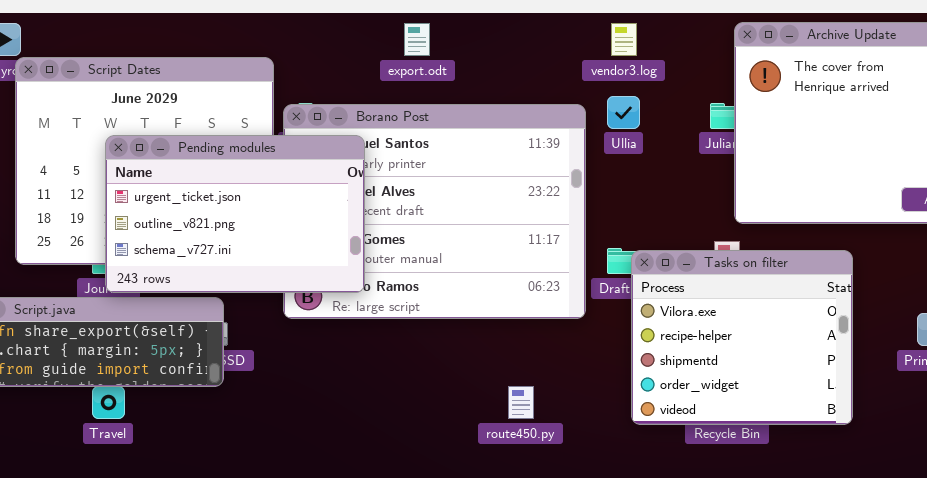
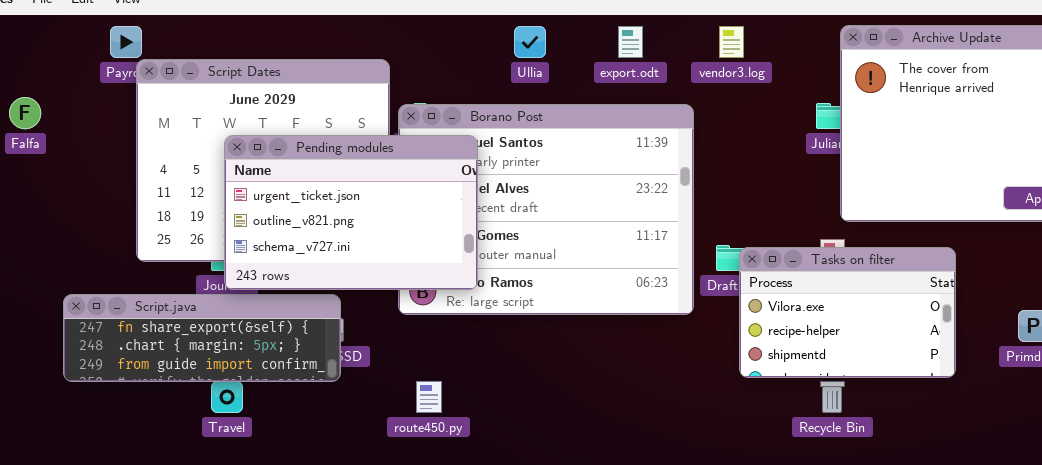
export.odt: [404,23,430,56] -> [618,26,643,58], moved
Ullia: [607,96,640,129] -> [514,26,546,58], moved
Tasks on filter: [631,250,853,425] -> [739,247,956,378], resized
route450.py: [508,386,534,419] -> [416,381,442,413], moved

